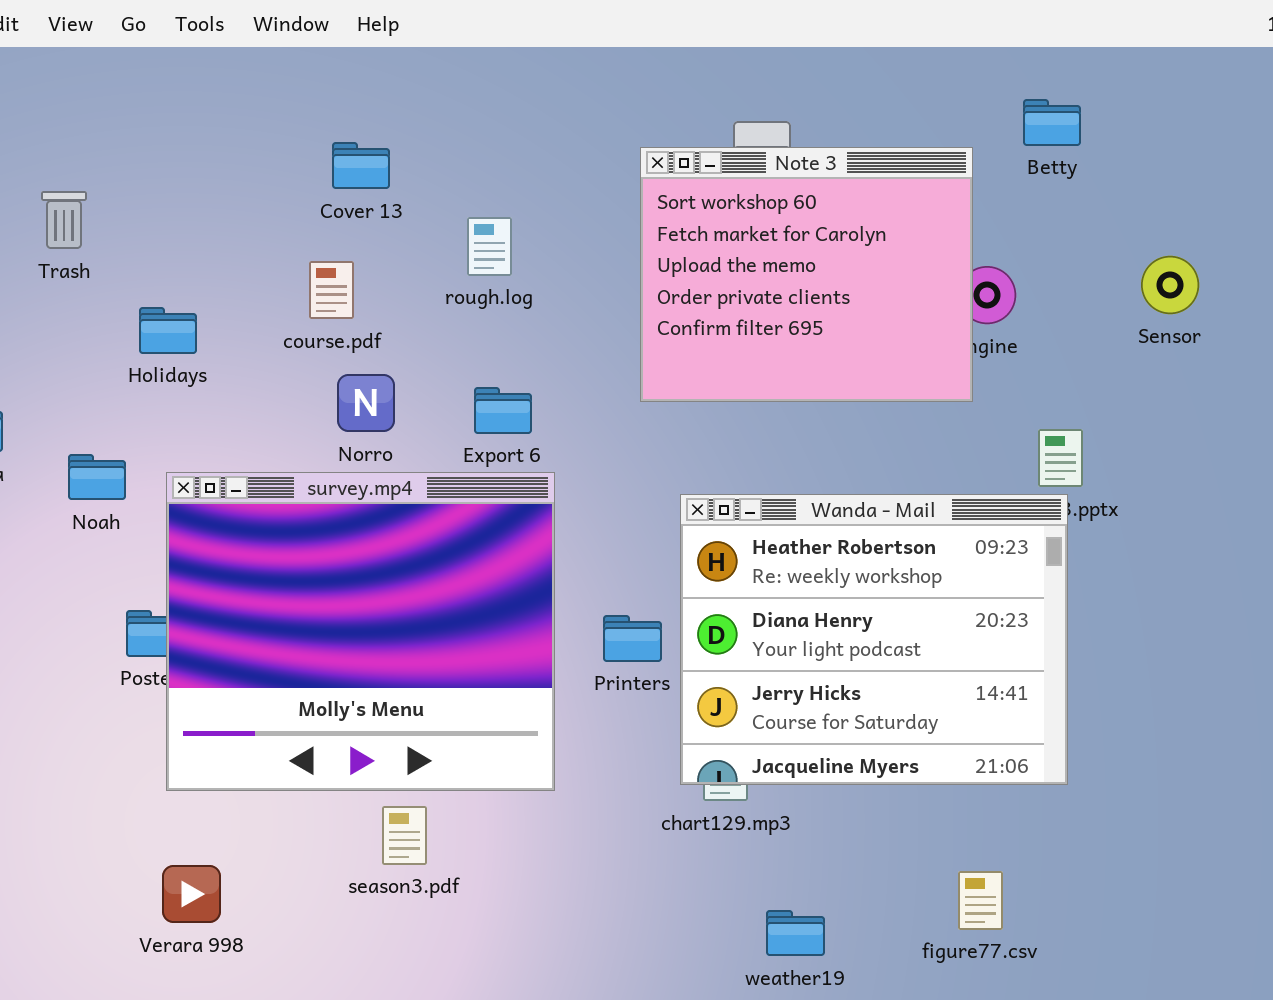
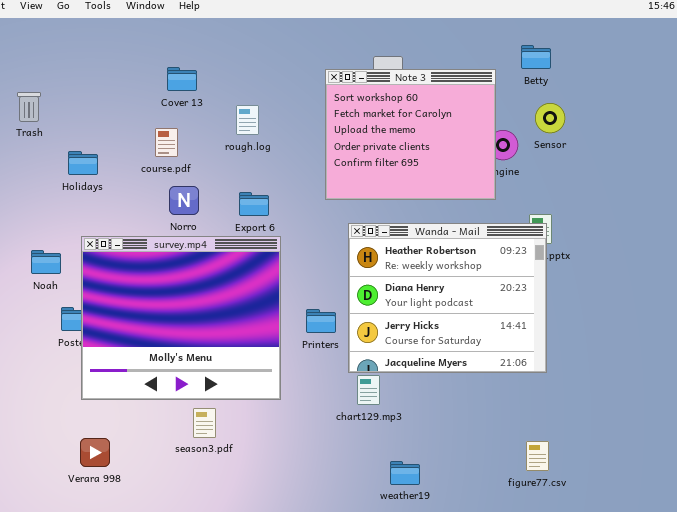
Sensor: [1141,256,1199,314] -> [535,103,565,133], moved
Noah: [68,454,126,500] -> [31,250,61,274], moved
Wanda - Mail: [680,494,1068,785] -> [348,223,547,373], moved
figure77.csv: [958,871,1003,930] -> [526,441,549,471], moved

